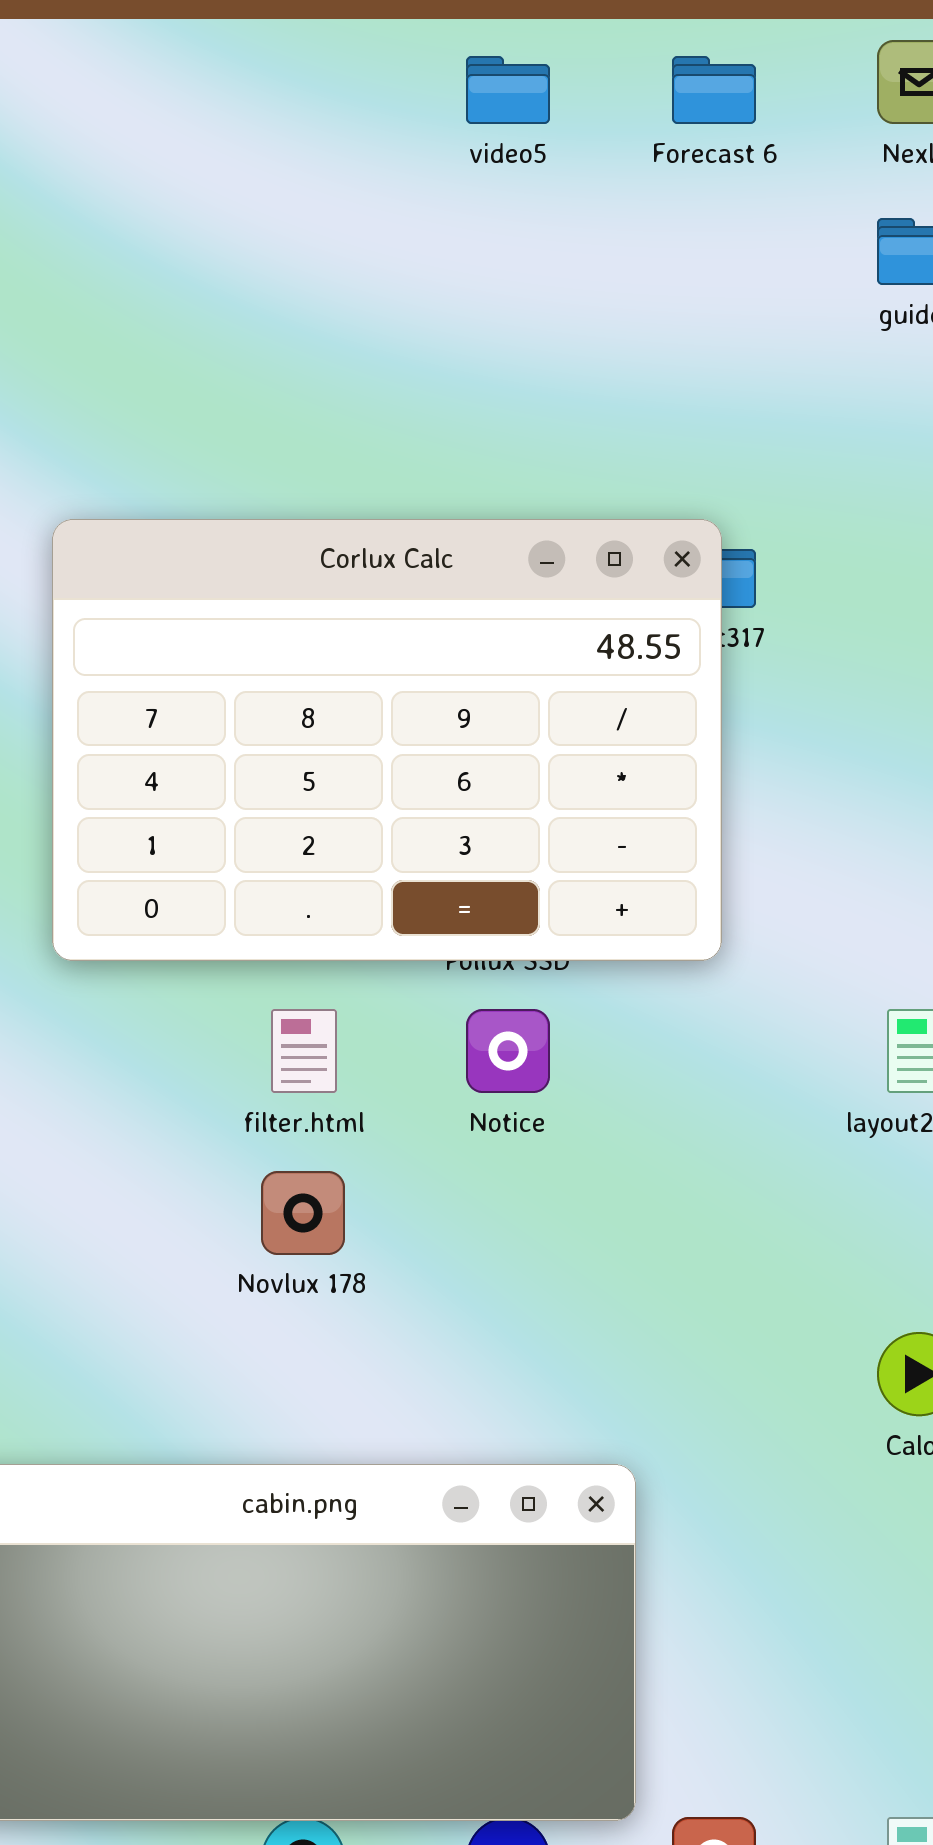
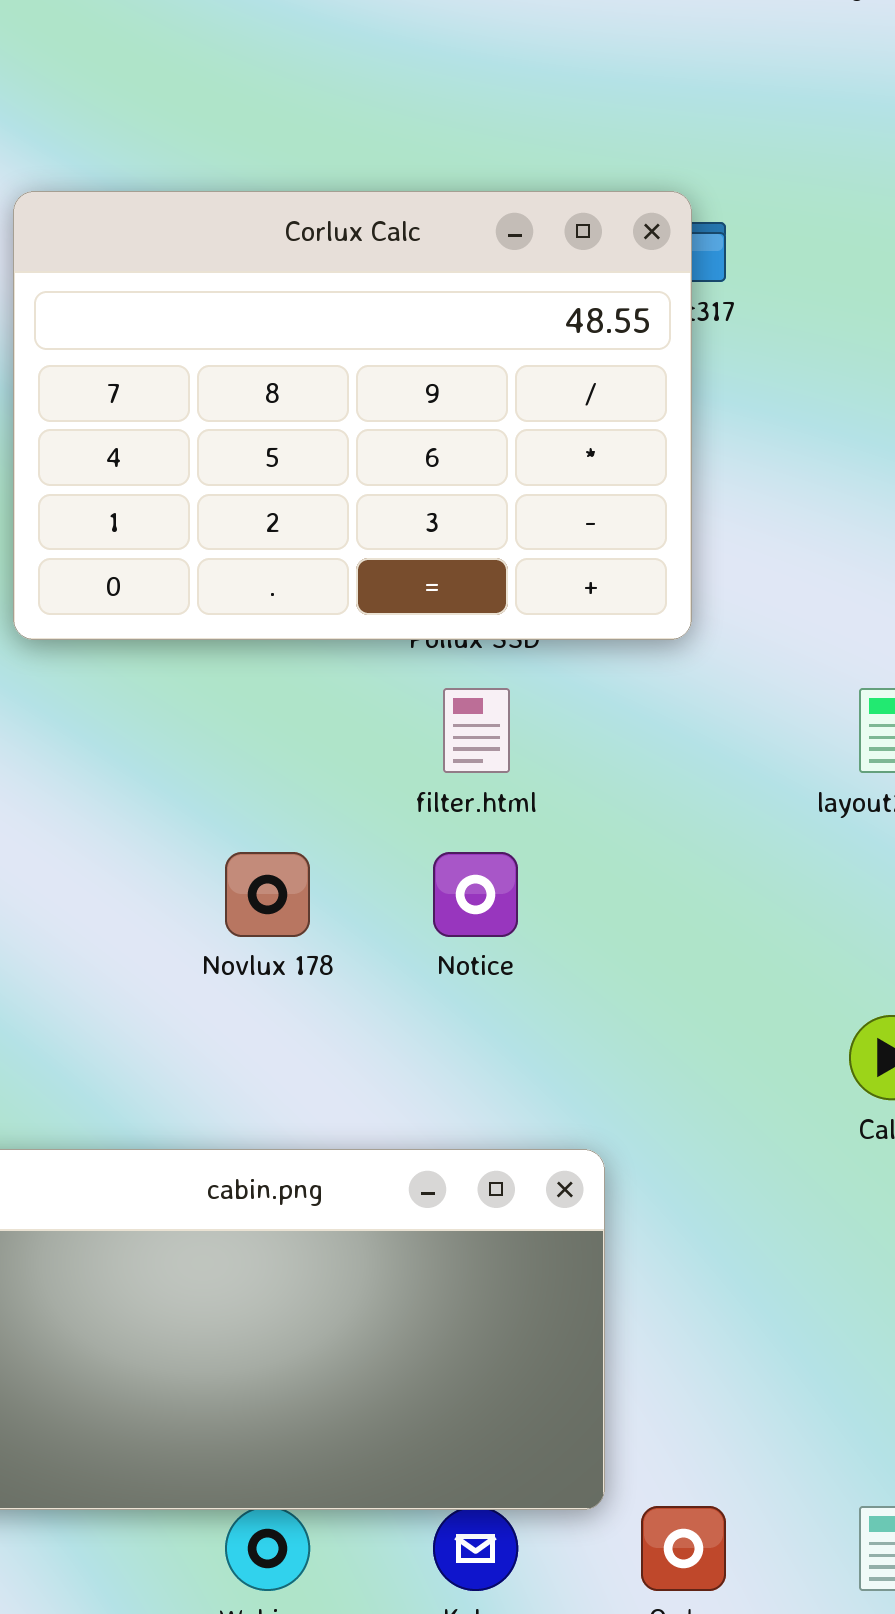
filter.html: [271,1009,337,1093] -> [443,688,510,773], moved
Notice: [466,1009,550,1093] -> [433,852,518,937], moved

